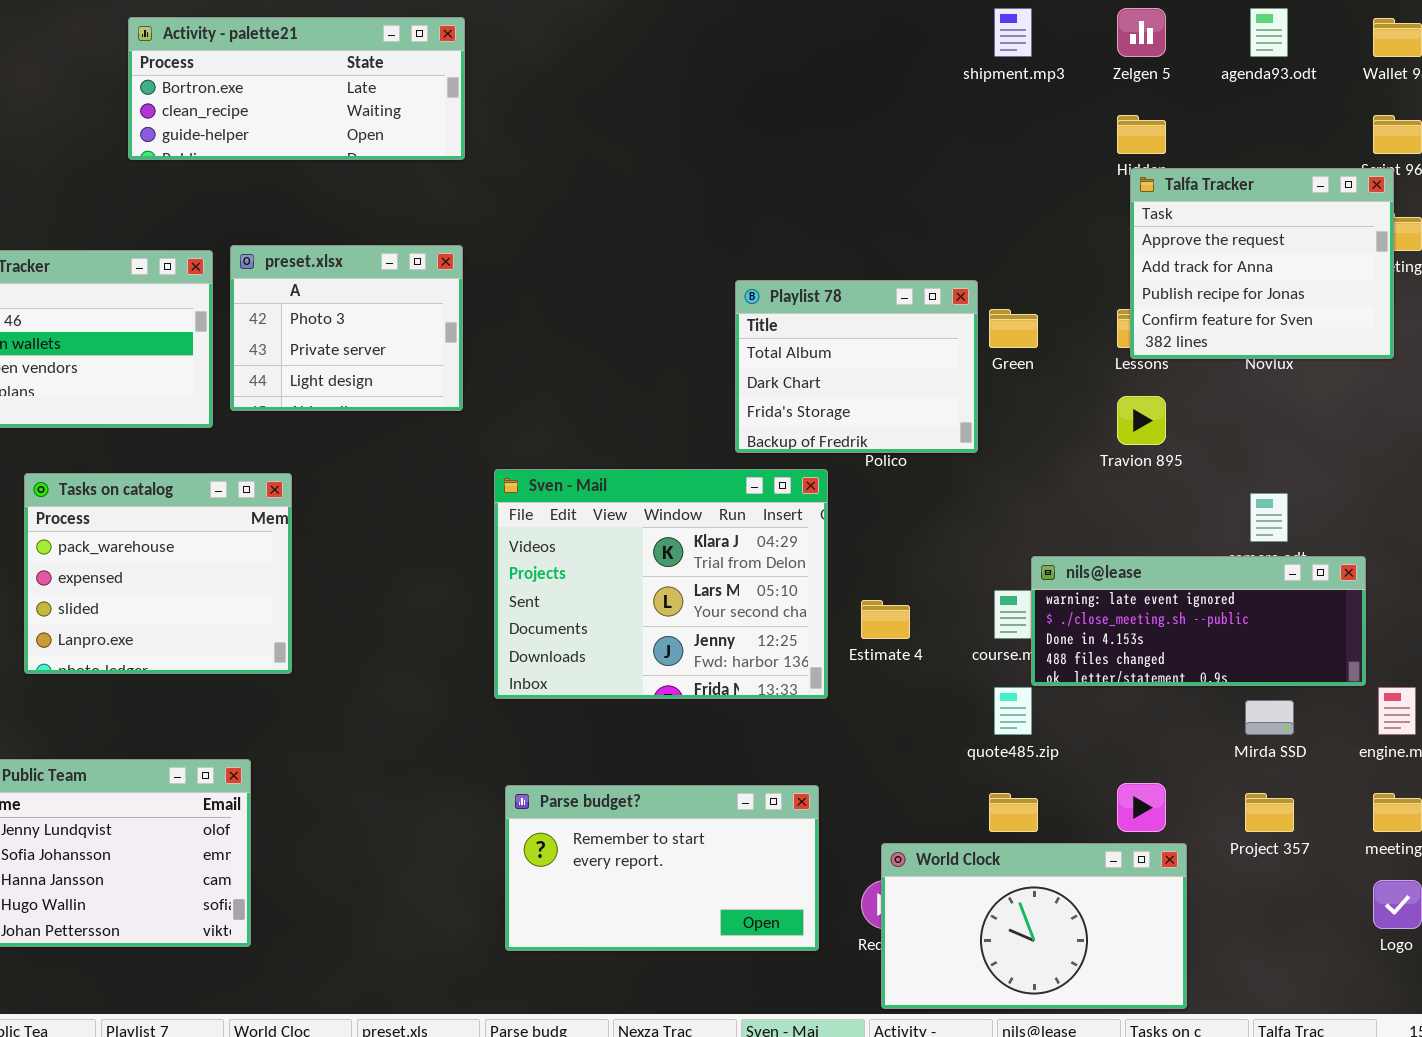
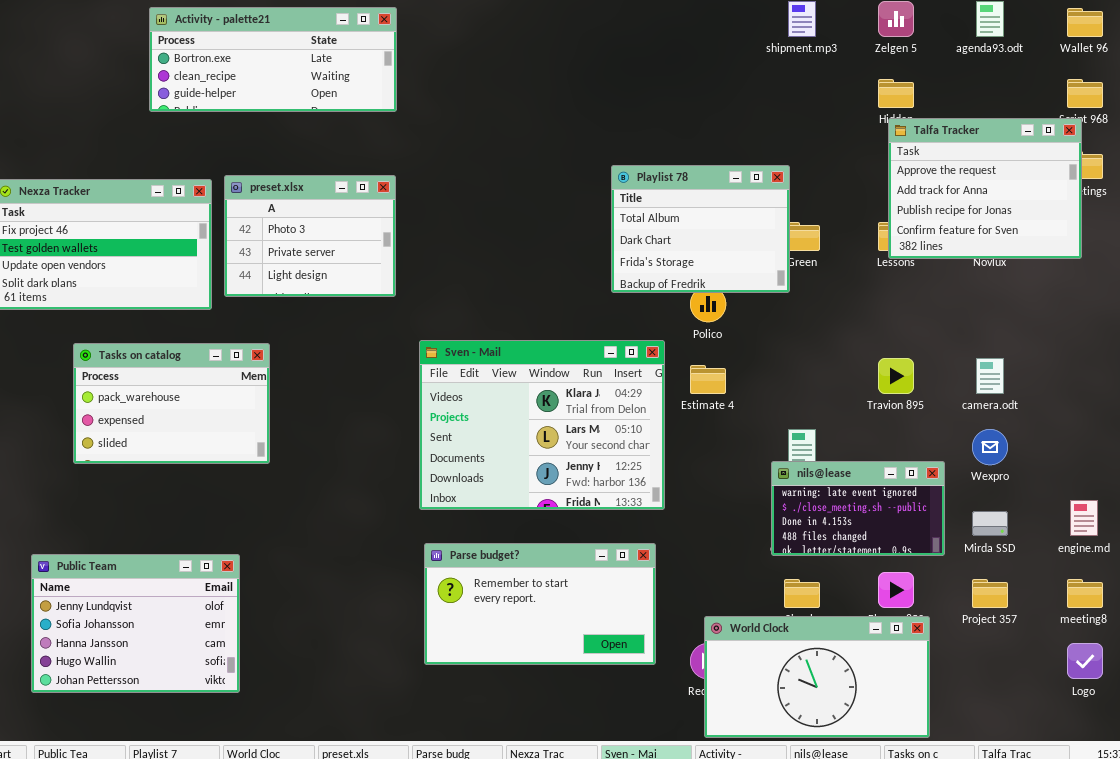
Playlist 78: [735,280,978,453] -> [611,165,790,293], moved
Travion 895: [1117,396,1166,445] -> [878,358,914,394], moved
Tasks on catalog: [24,473,292,674] -> [73,343,270,464], resized
nils@lease: [1031,556,1366,686] -> [771,461,945,556], moved, resized
Estimate 4: [861,600,910,639] -> [690,365,726,394], moved
Parse budget?: [505,785,819,951] -> [424,543,656,665], moved

